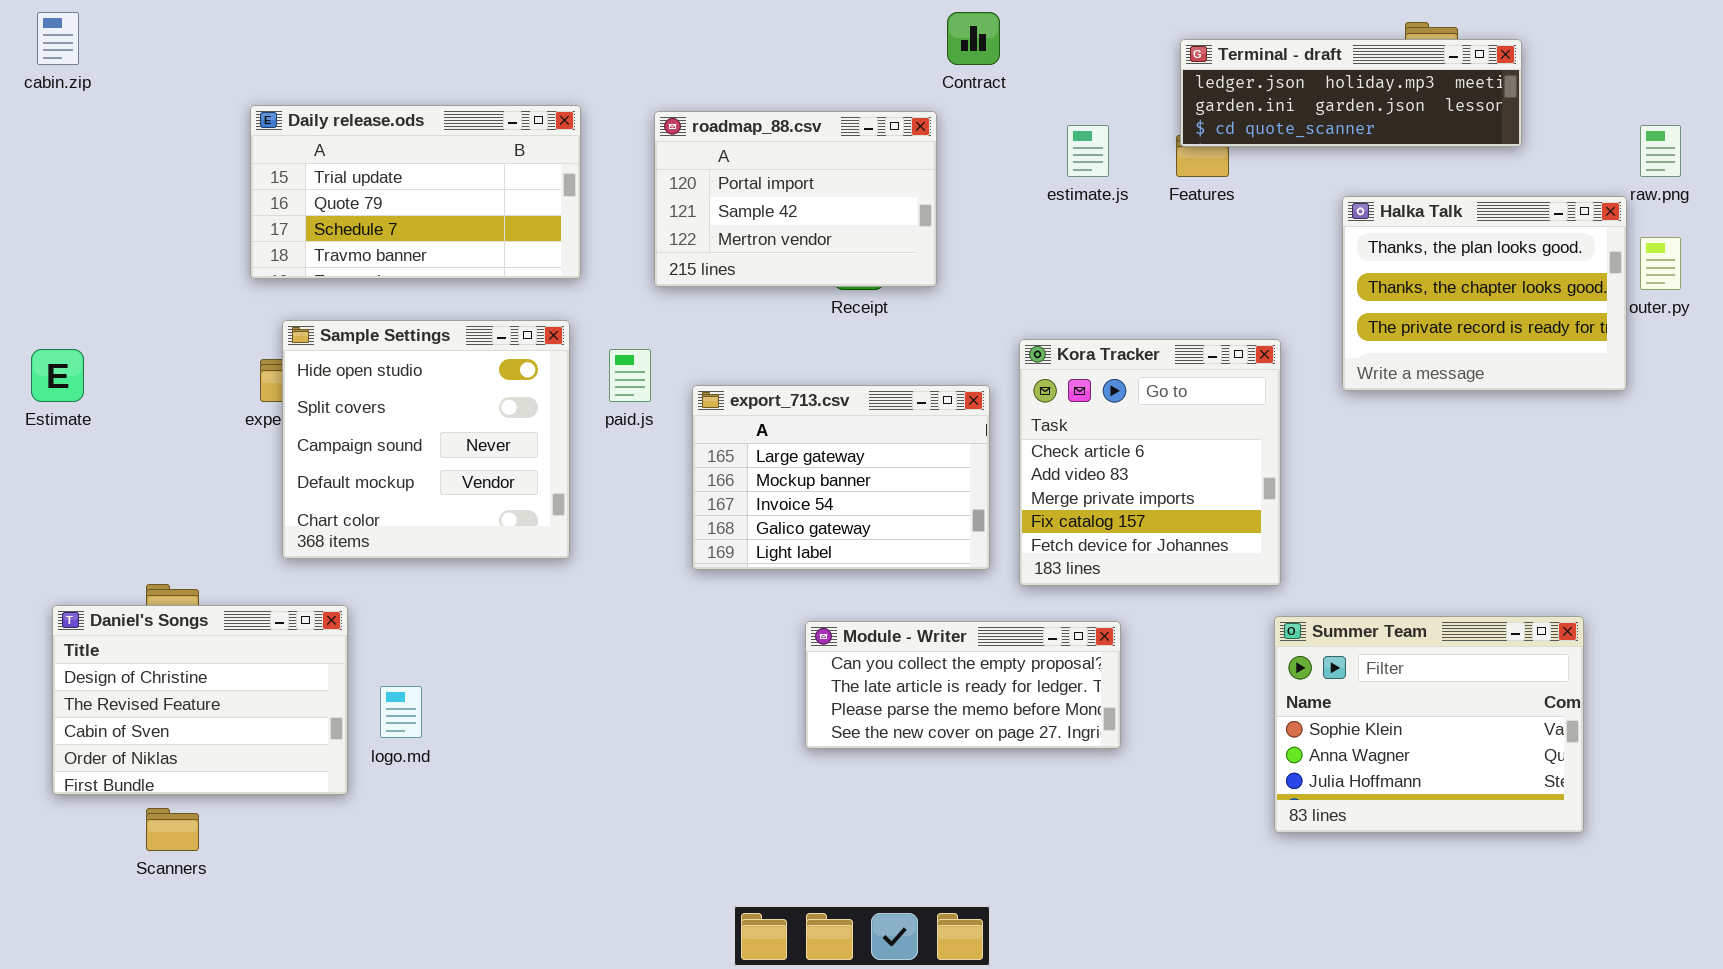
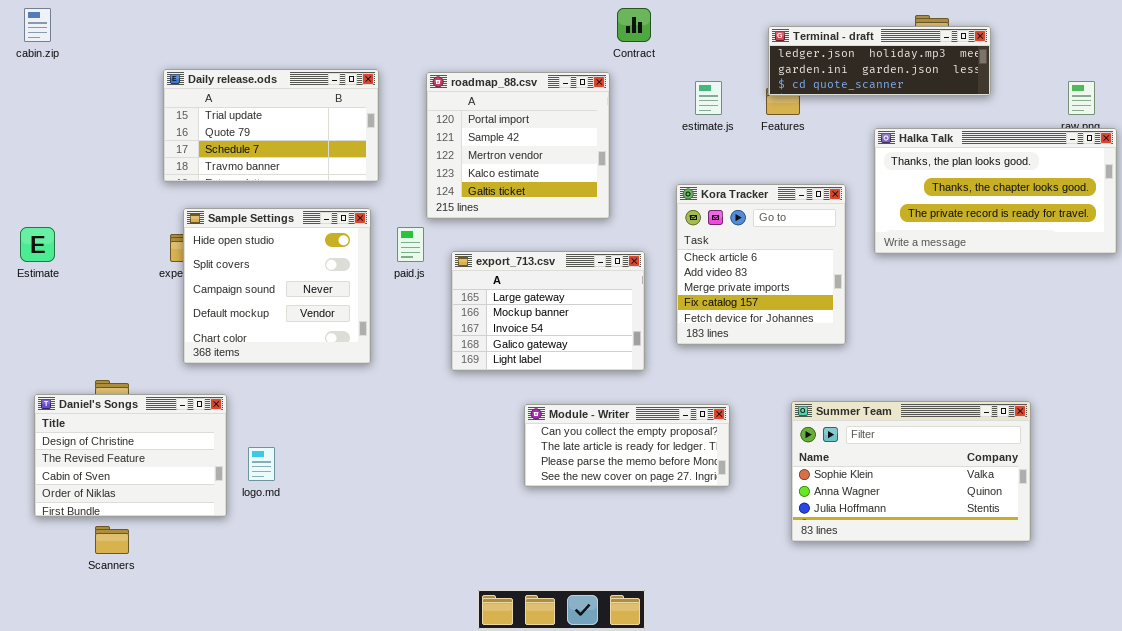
roadmap_88.csv: [654,111,937,287] -> [426,72,610,219], resized
Halka Talk: [1342,196,1627,391] -> [874,128,1117,254], resized
Kora Tracker: [1019,339,1281,586] -> [676,184,846,345], moved
Summer Team: [1274,616,1584,833] -> [791,401,1031,542], resized

